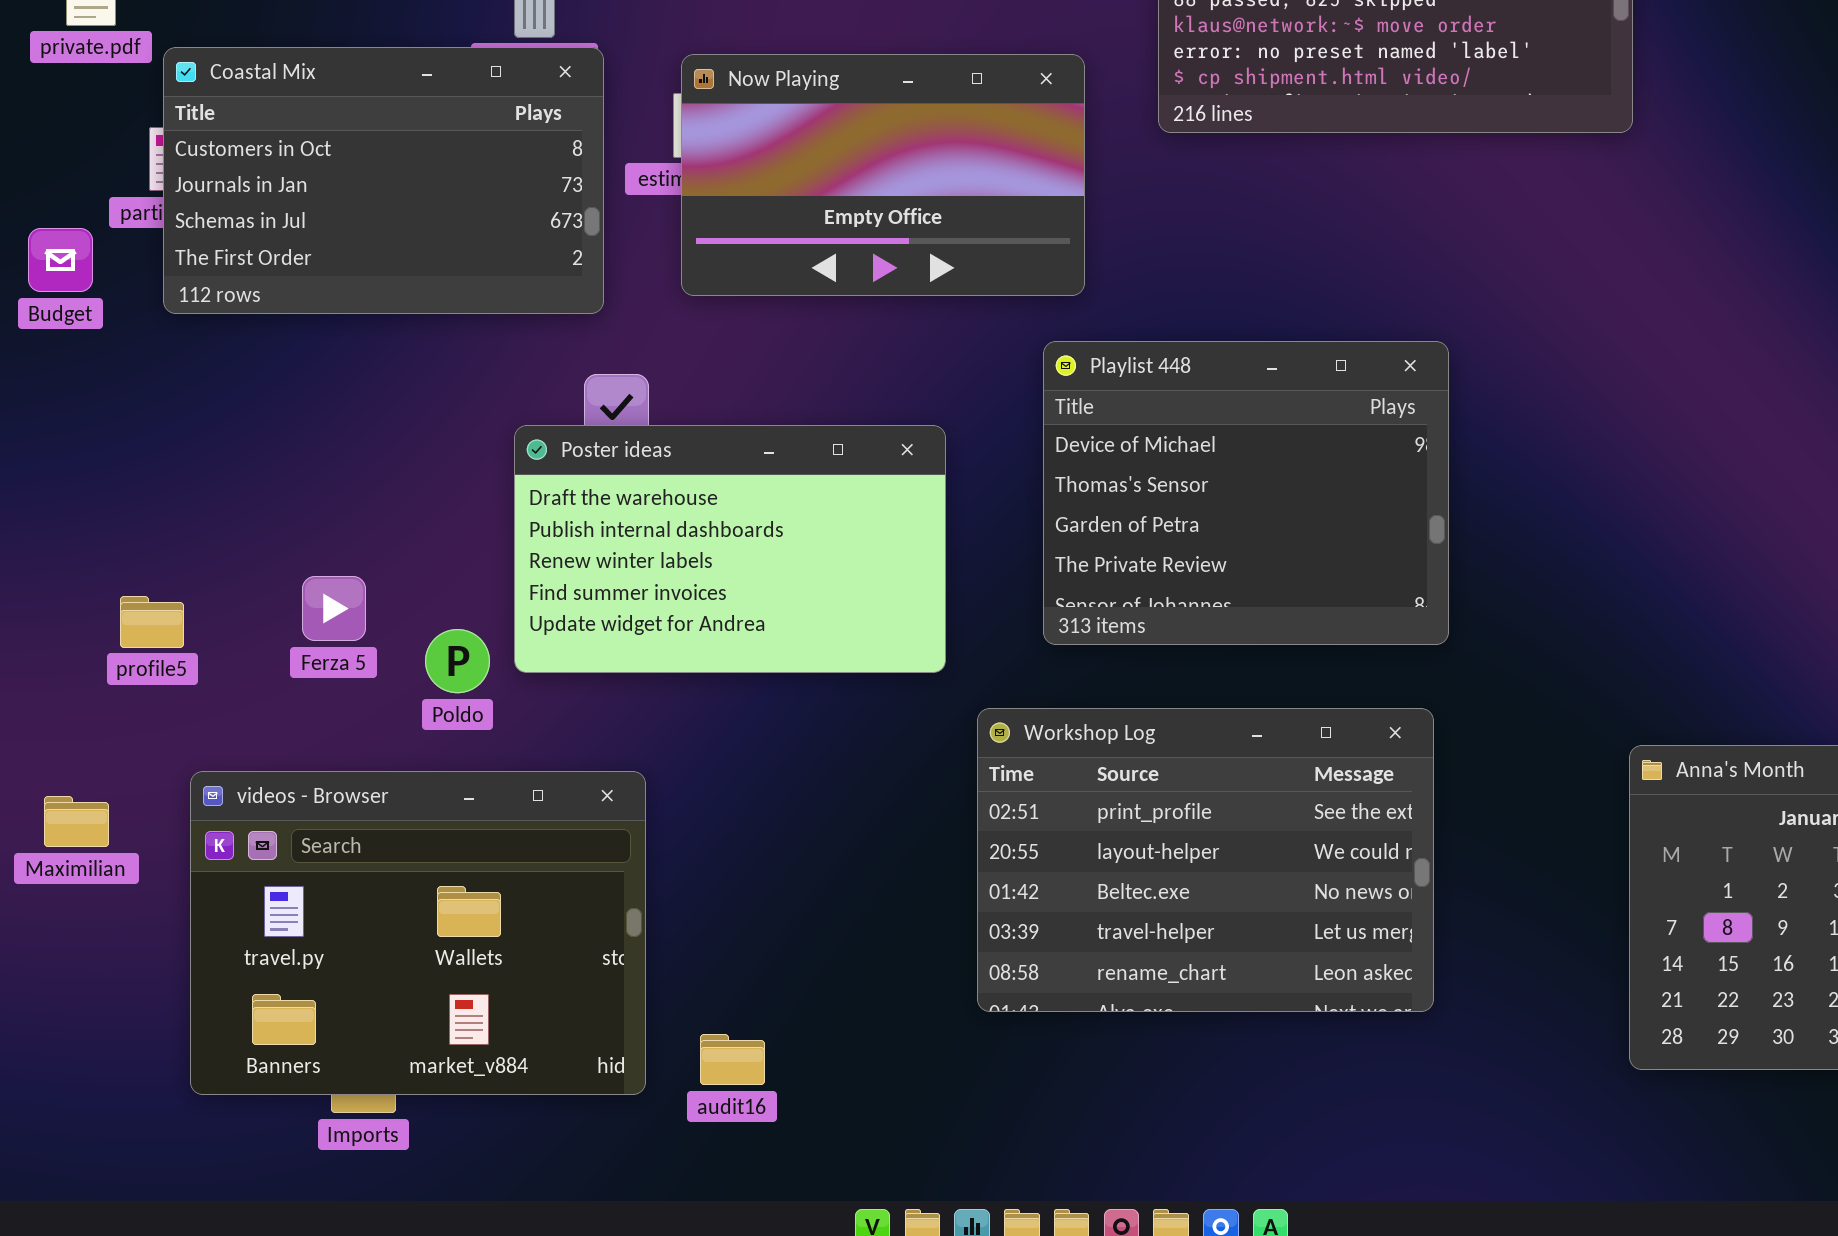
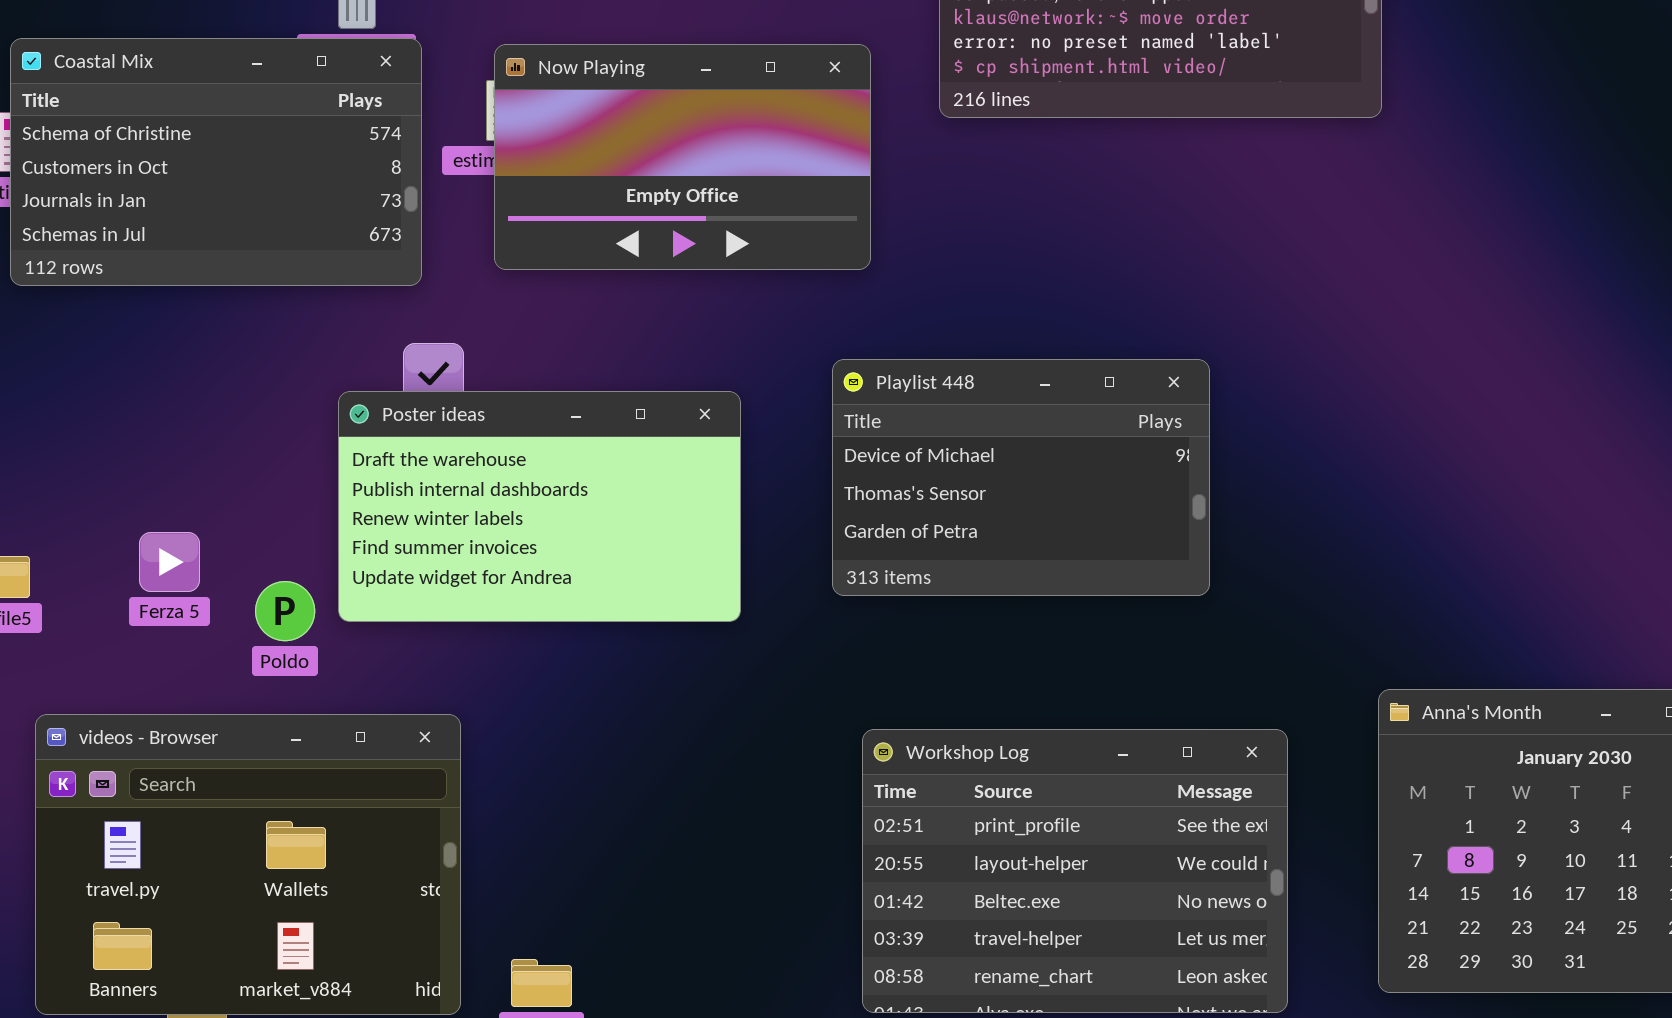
Coastal Mix: [163,47,604,314] -> [10,38,422,286], scrolled up 1 row
Playlist 448: [1043,341,1449,645] -> [832,359,1210,596], resized
Workshop Log: [977,708,1434,1012] -> [862,729,1288,1013], moved

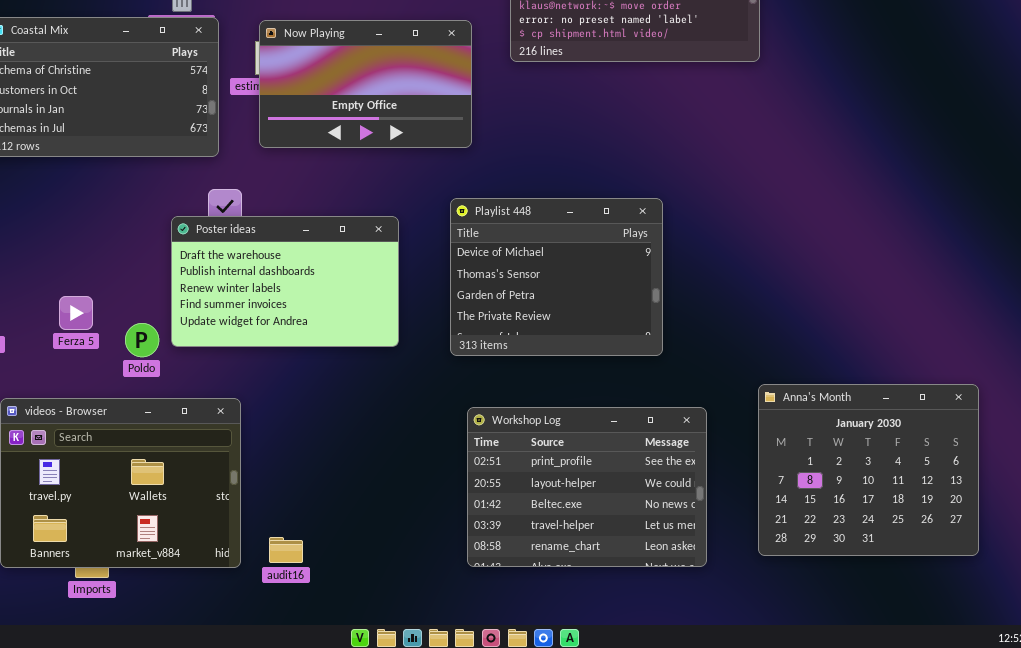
Playlist 448: [832,359,1210,596] -> [450,198,663,356], resized

